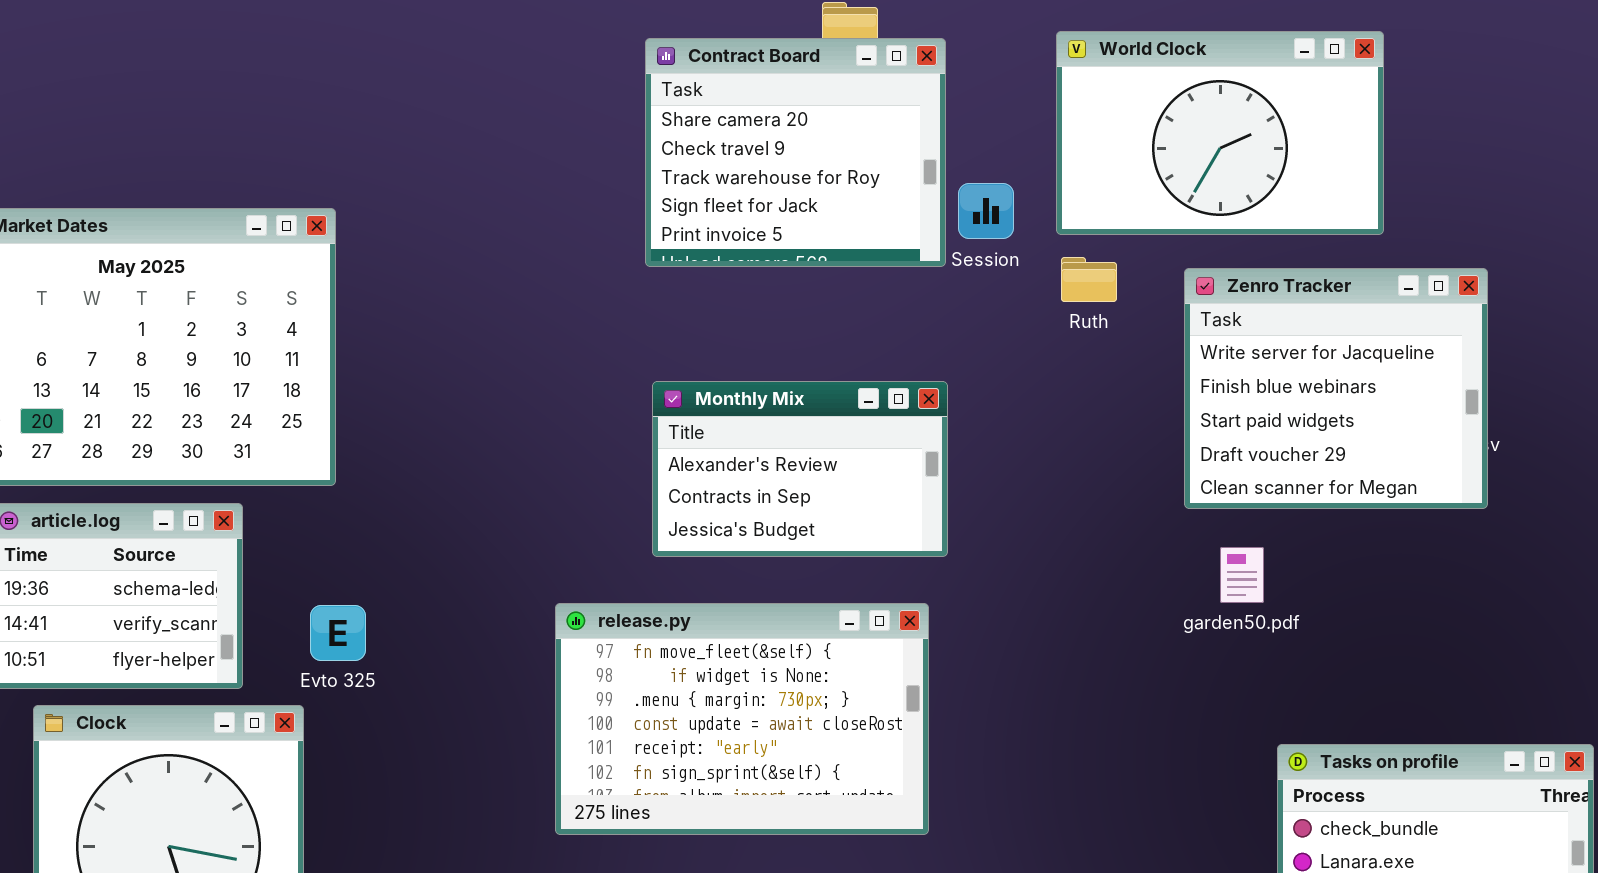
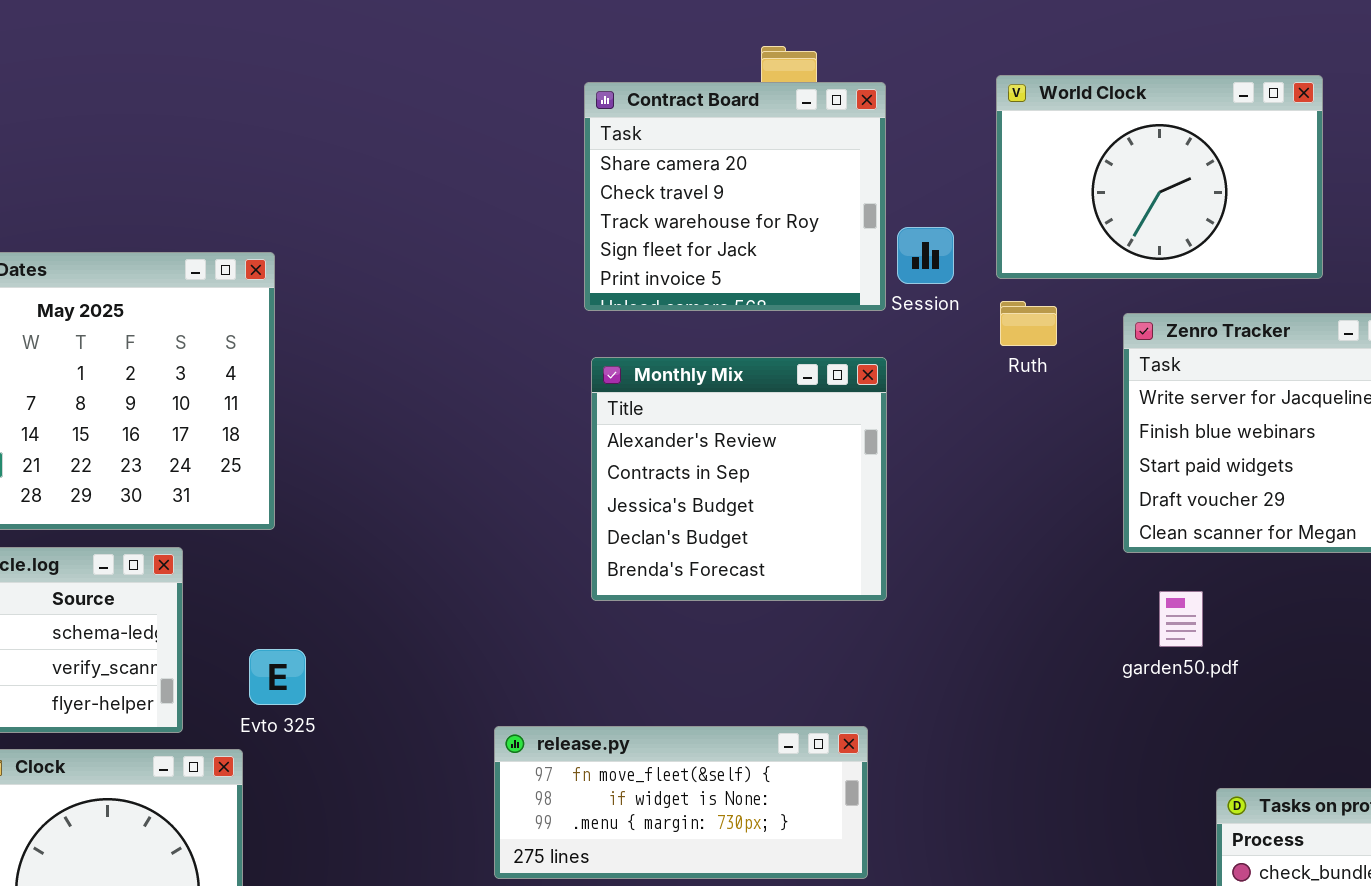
Monthly Mix: [652,381,948,557] -> [591,357,887,601], resized
release.py: [555,603,929,835] -> [494,726,868,879], resized

